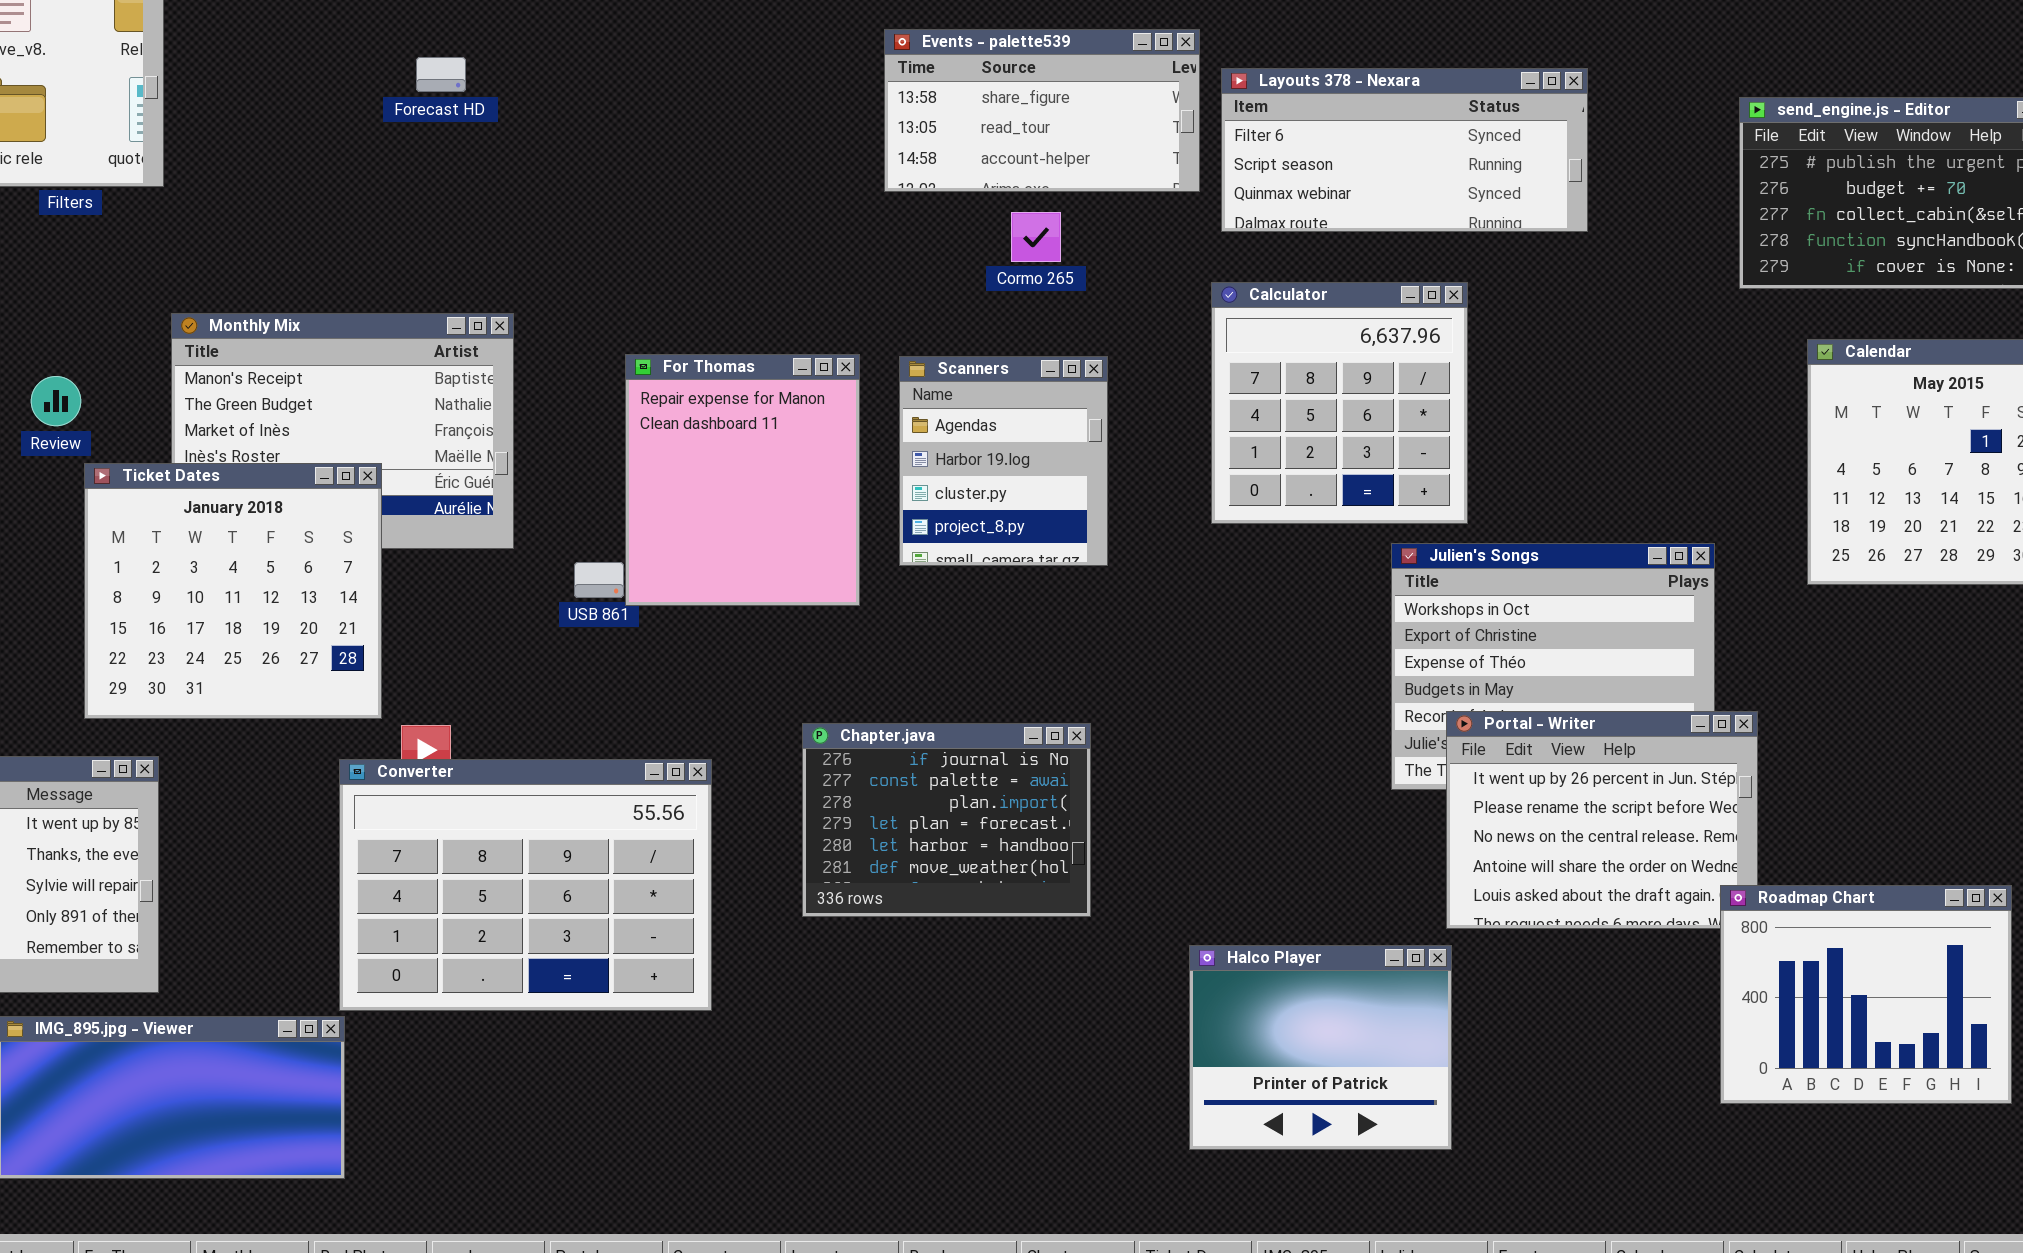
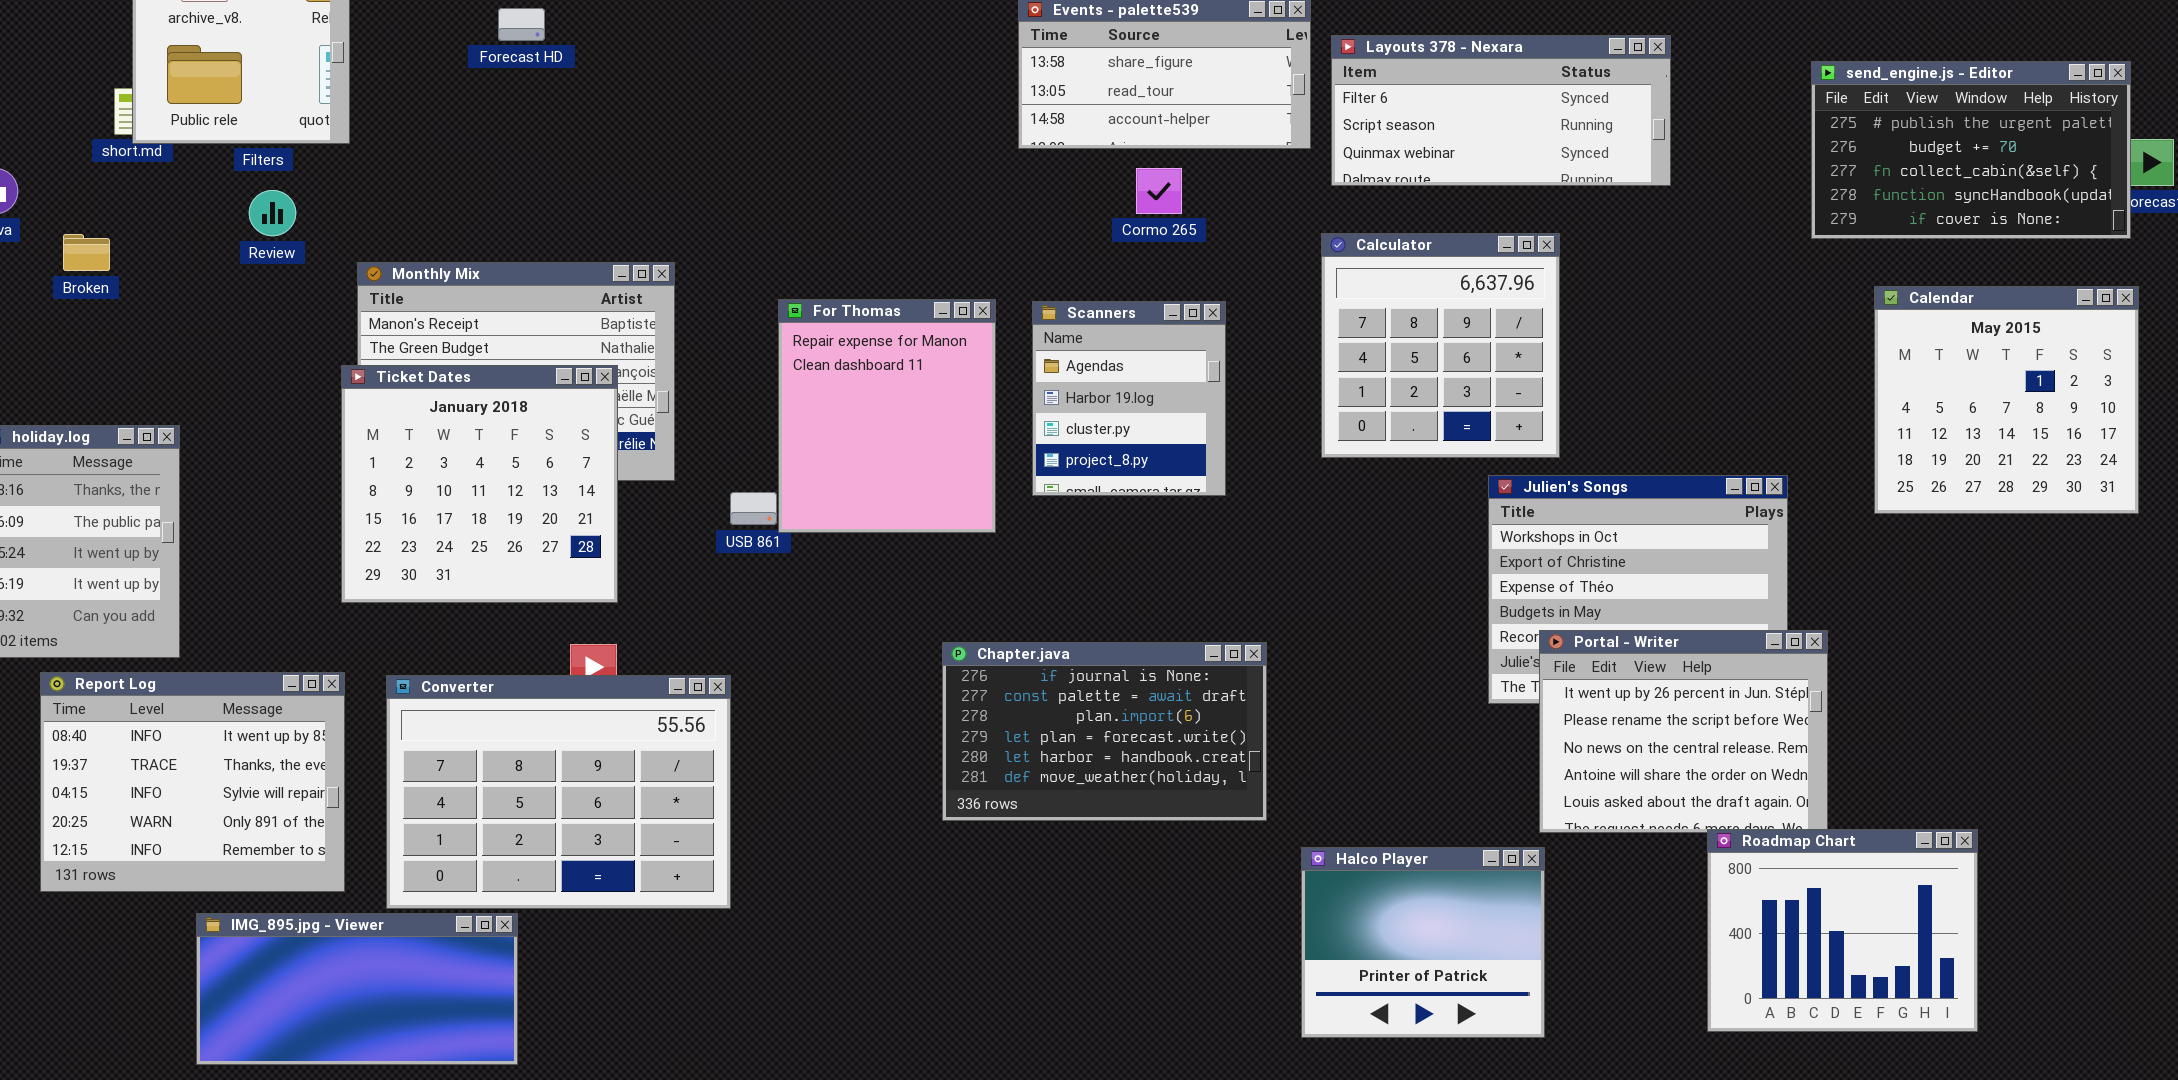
Forecast HD: [416,57,466,92] -> [498,8,545,41], moved
Review: [31,376,81,426] -> [249,190,296,236], moved
Ticket Dates: [84,463,382,719] -> [341,365,618,603], moved
Chapter.java: [802,723,1091,917] -> [942,642,1267,821], resized
Converter: [339,759,712,1011] -> [386,675,731,909], moved
Roadmap Chart: [1720,885,2012,1104] -> [1707,829,1978,1032], moved

